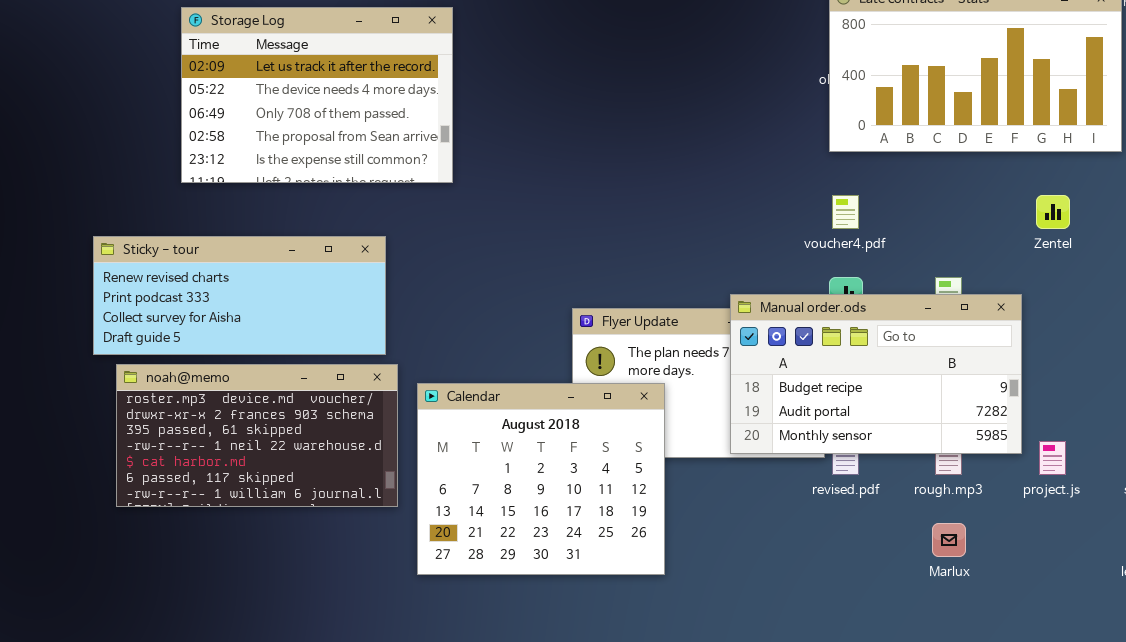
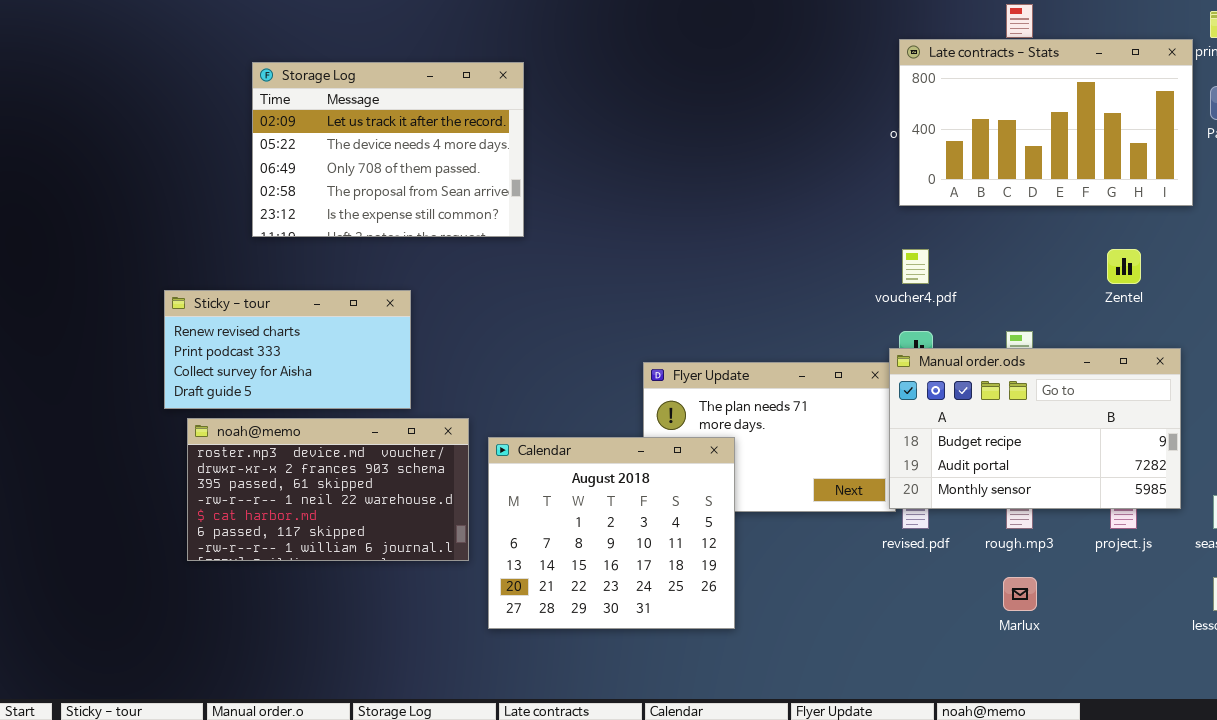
Sticky - tour: [93,236,386,355] -> [164,290,411,409], resized
Manual order.ods: [730,294,1022,454] -> [889,348,1181,509], moved

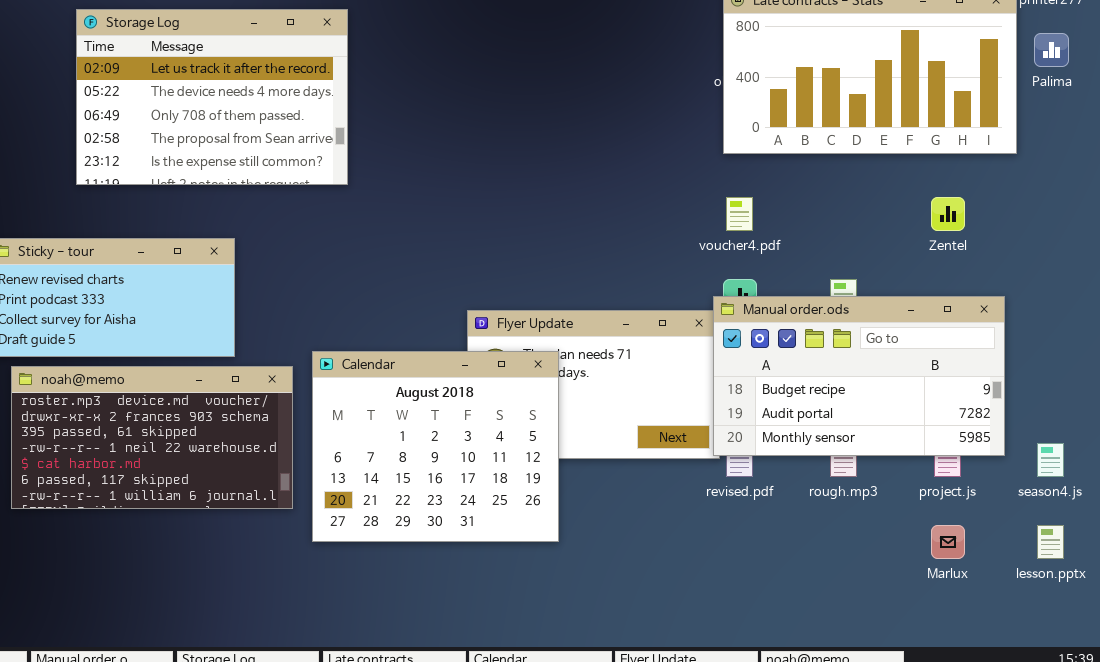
Calendar: [488,437,735,629] -> [312,351,559,542], moved
Marlux: [1003,577,1037,611] -> [931,525,965,559], moved

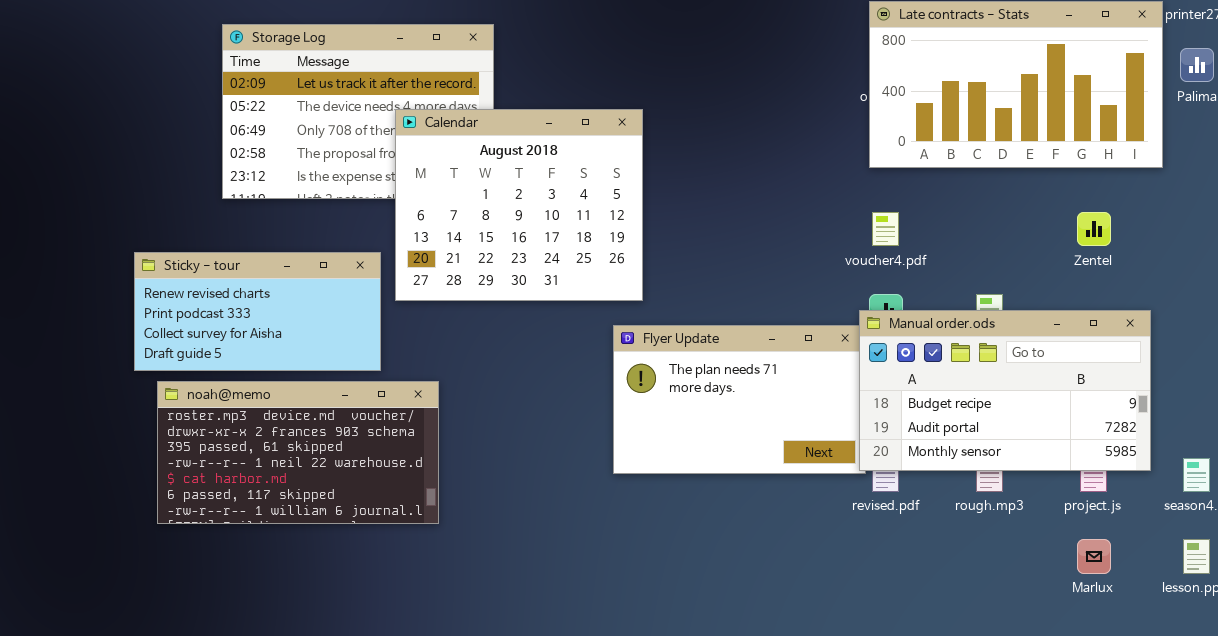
Calendar: [312,351,559,542] -> [395,109,643,301], moved

